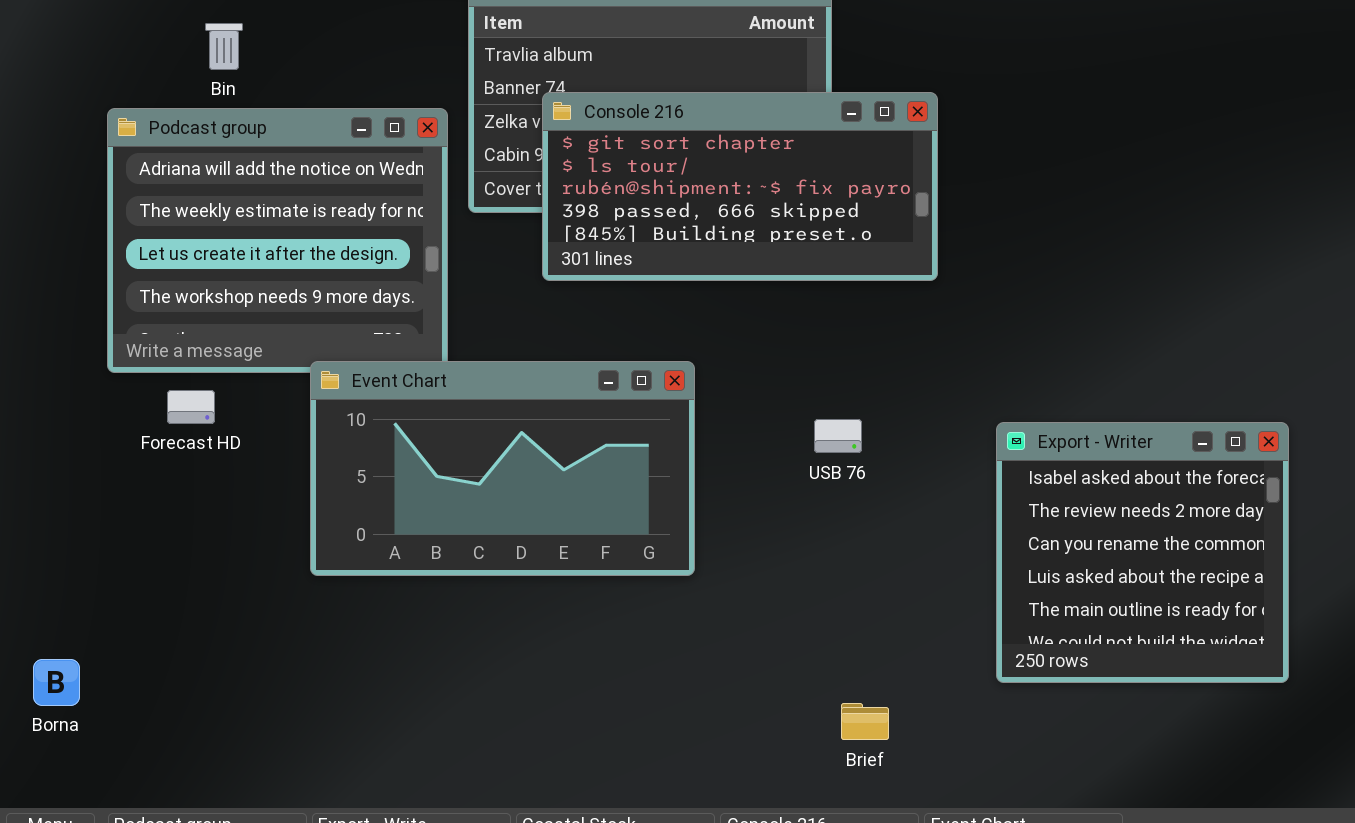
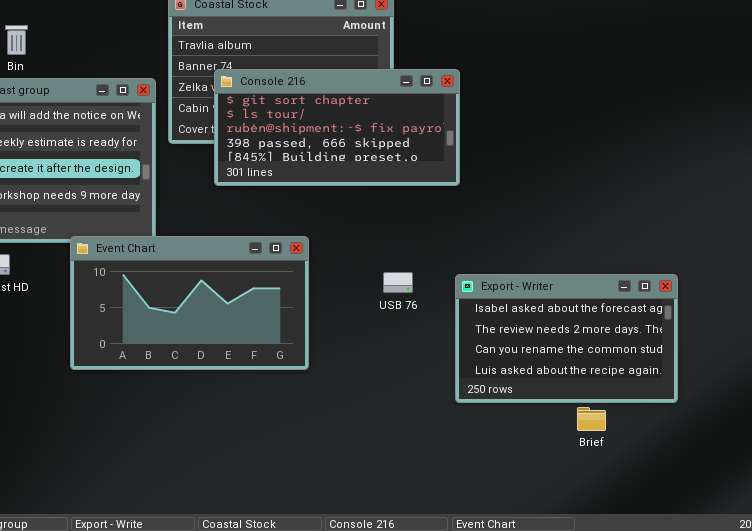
Export - Writer: [996,422,1289,683] -> [455,274,678,403], resized
Brief: [841,703,889,740] -> [577,407,606,431], moved

